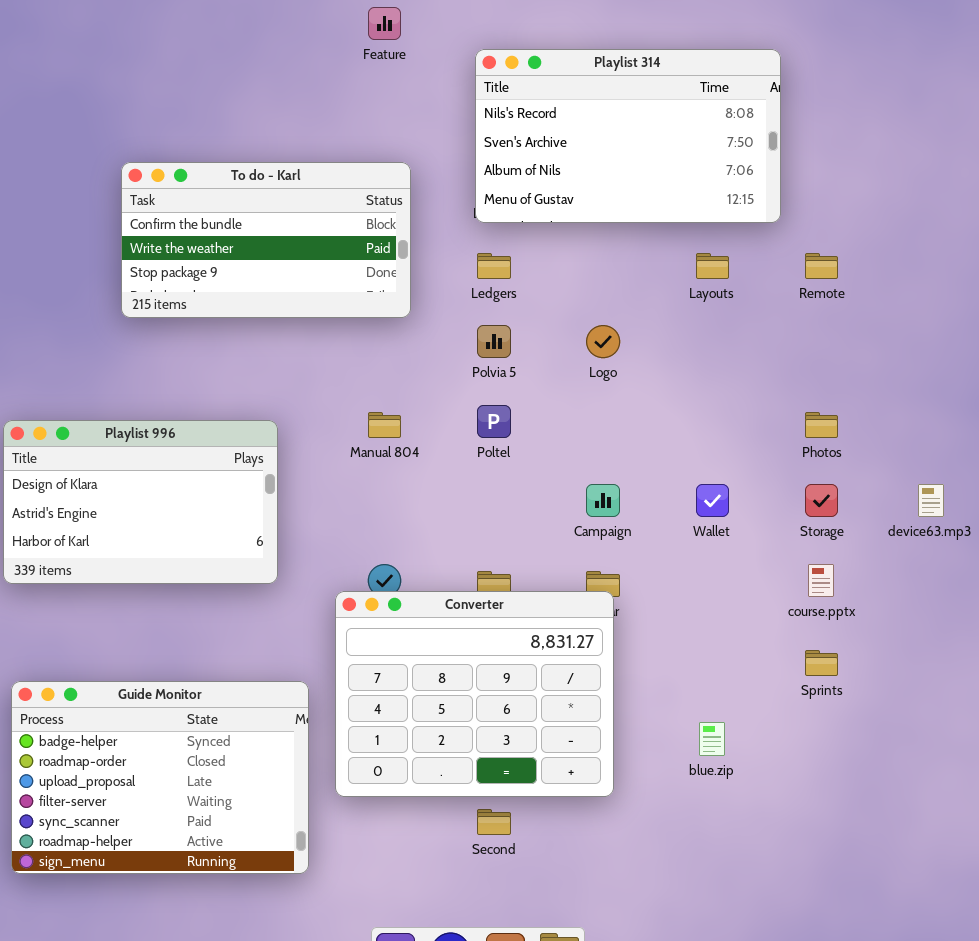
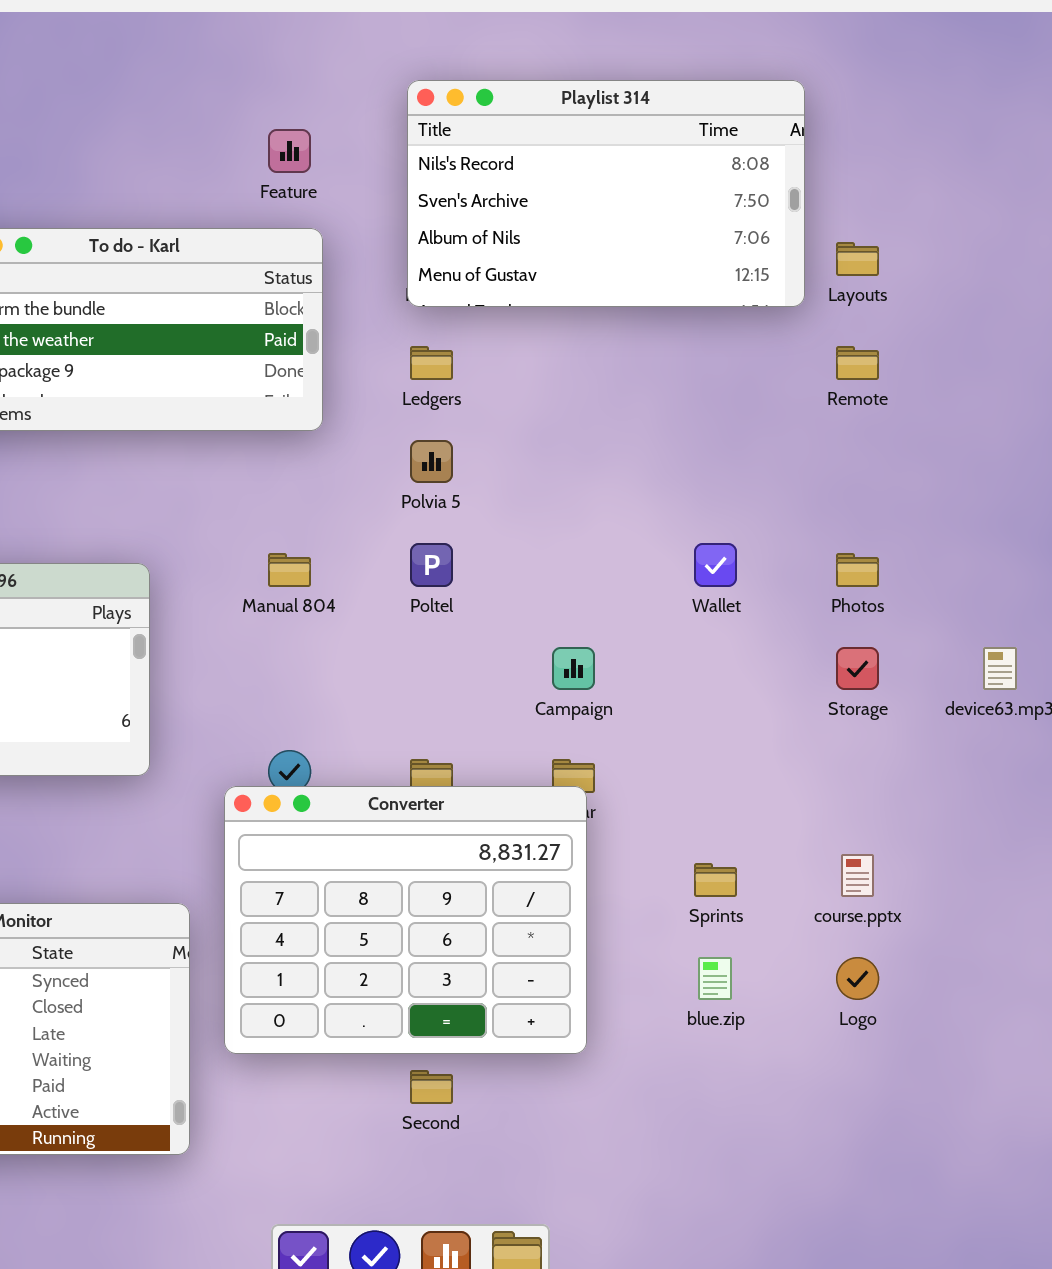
Feature: [368,7,401,40] -> [268,129,311,173], moved
Layouts: [696,253,729,279] -> [836,242,879,276], moved
Logo: [586,325,620,358] -> [836,957,879,1000], moved
Wallet: [696,484,729,517] -> [694,543,737,587], moved
course.pptx: [808,564,834,597] -> [841,854,874,897], moved
Sprints: [805,650,838,676] -> [694,863,737,897], moved

